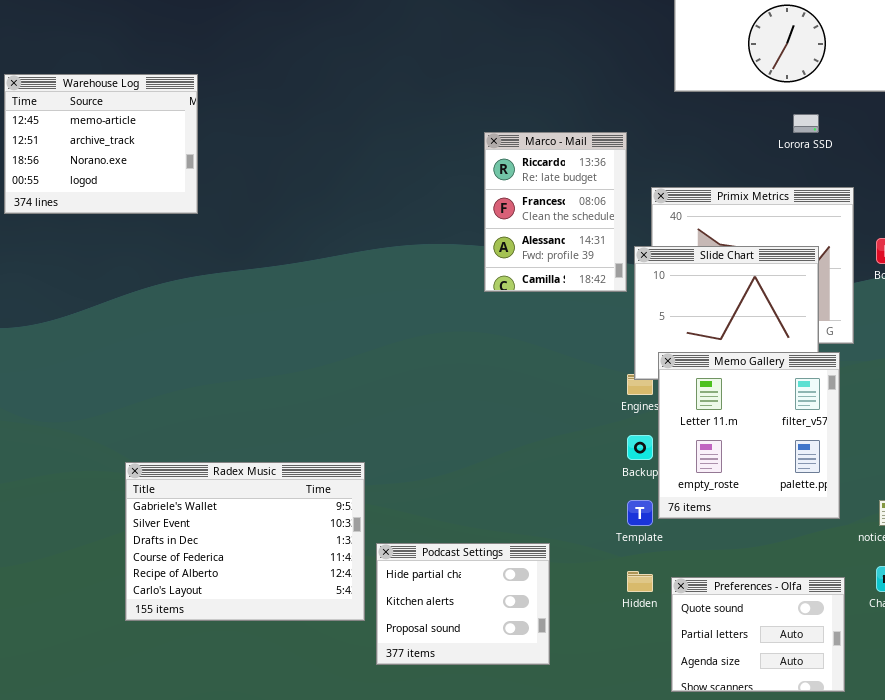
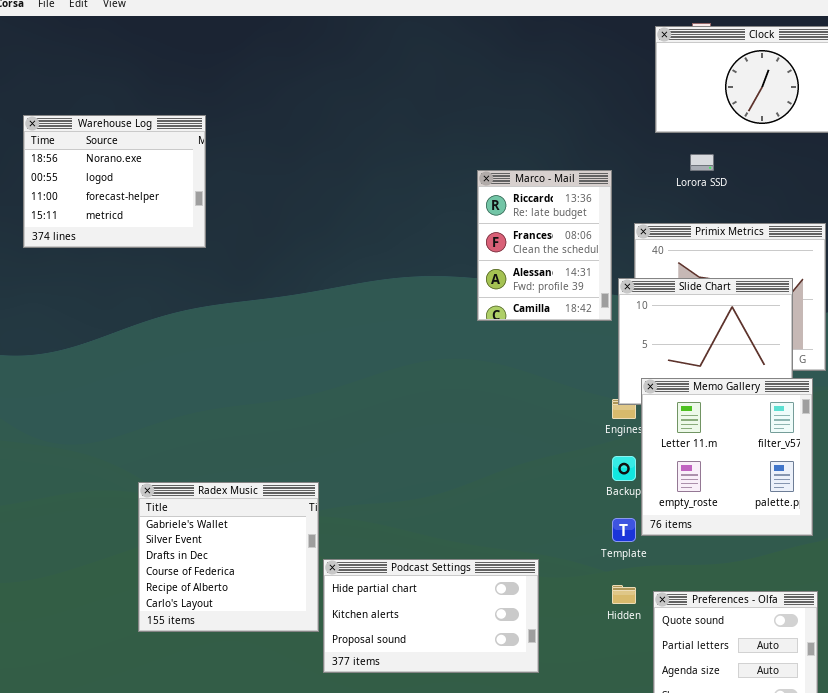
Warehouse Log: [4,74,198,214] -> [23,115,206,248], scrolled down 2 rows
Lorora SSD: [793,114,819,133] -> [690,154,714,171], moved
Radex Music: [125,462,365,621] -> [138,482,319,632], resized
Podcast Settings: [376,543,550,665] -> [323,559,539,673], resized

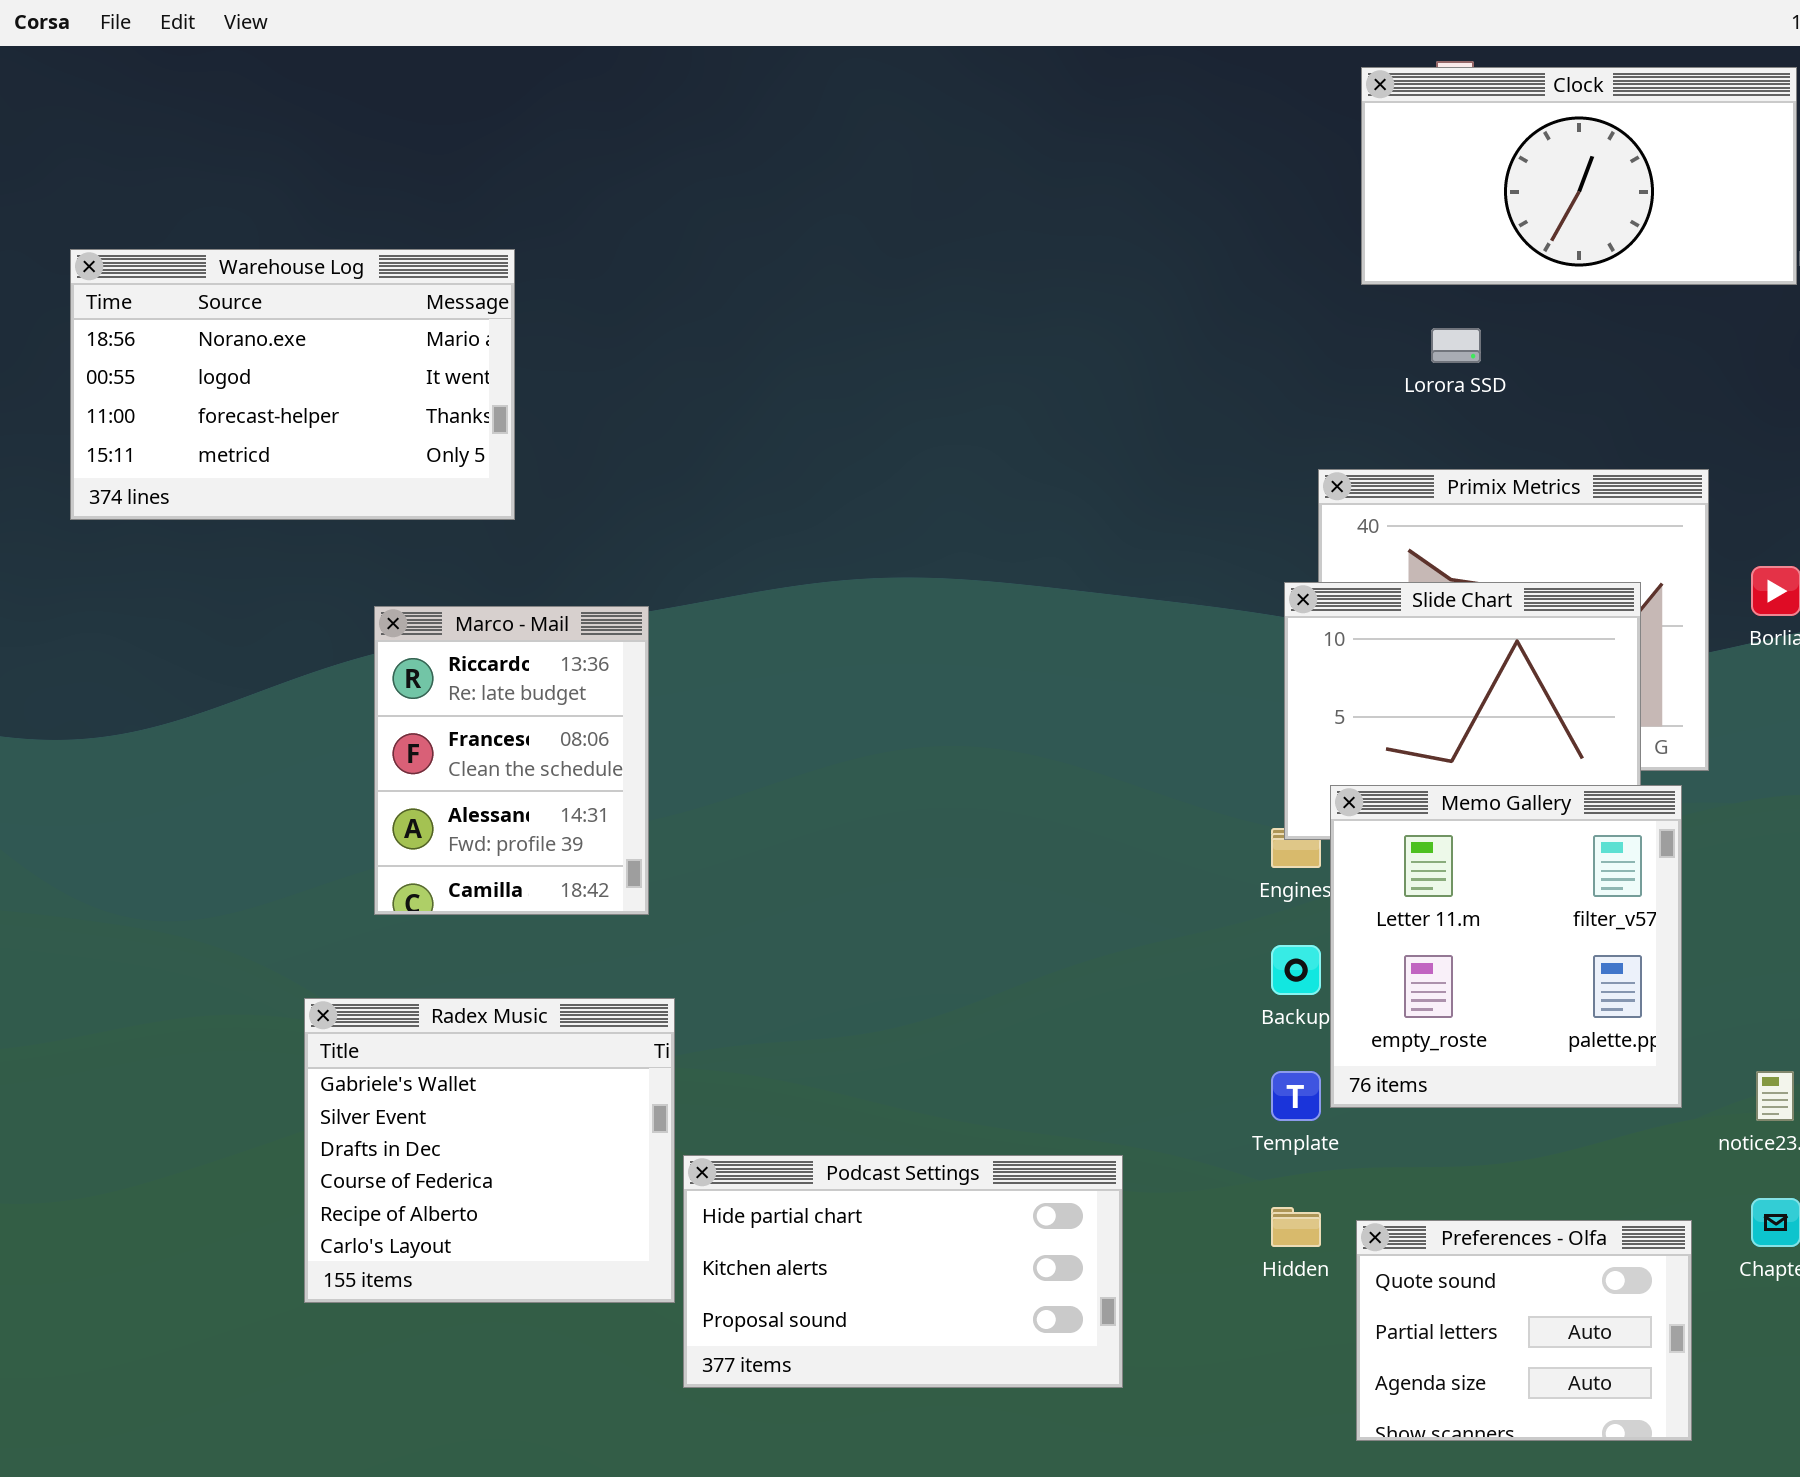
Warehouse Log: [23,115,206,248] -> [70,249,515,520], resized
Marco - Mail: [477,170,612,321] -> [374,606,649,915], moved

